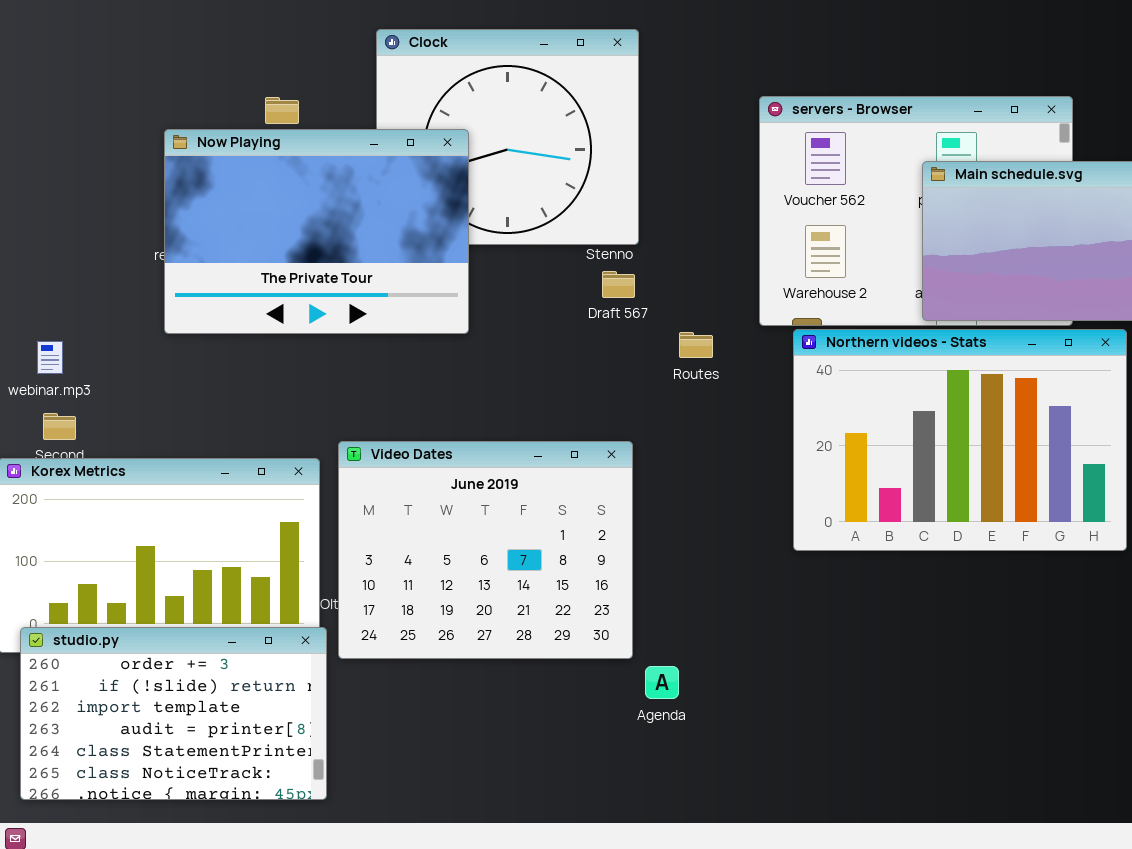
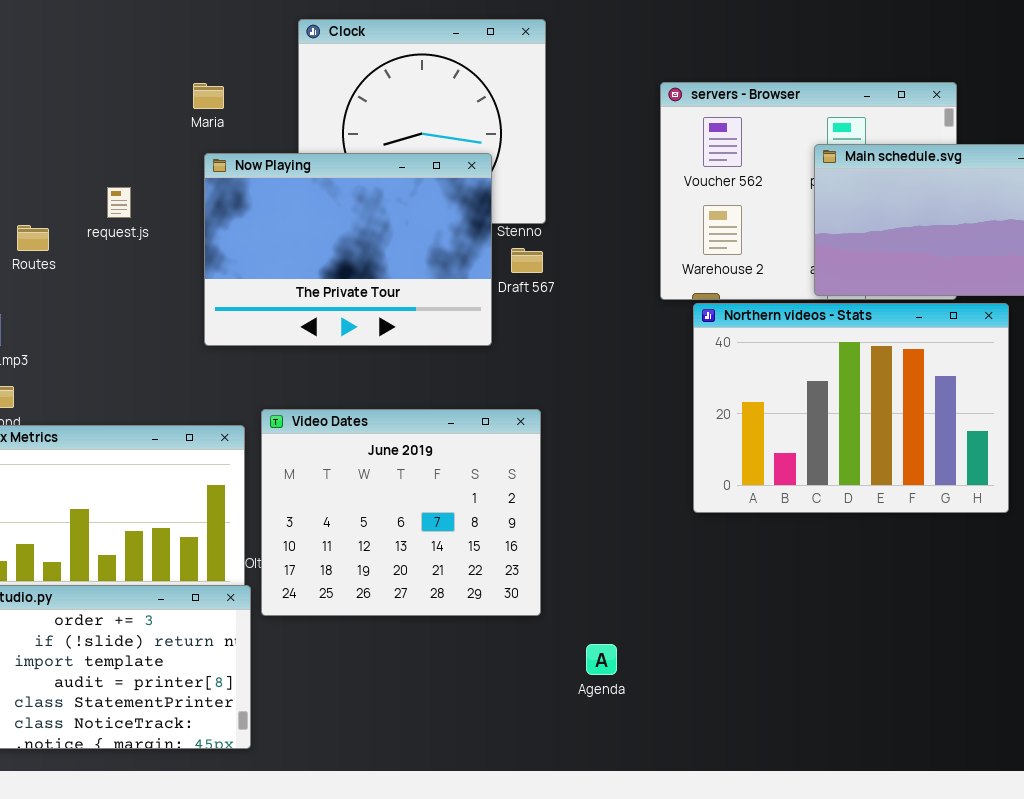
Now Playing: [164,129,469,334] -> [204,153,492,346], moved
Routes: [679,332,713,358] -> [17,225,49,251], moved
Agenda: [645,666,679,699] -> [586,644,617,675], moved

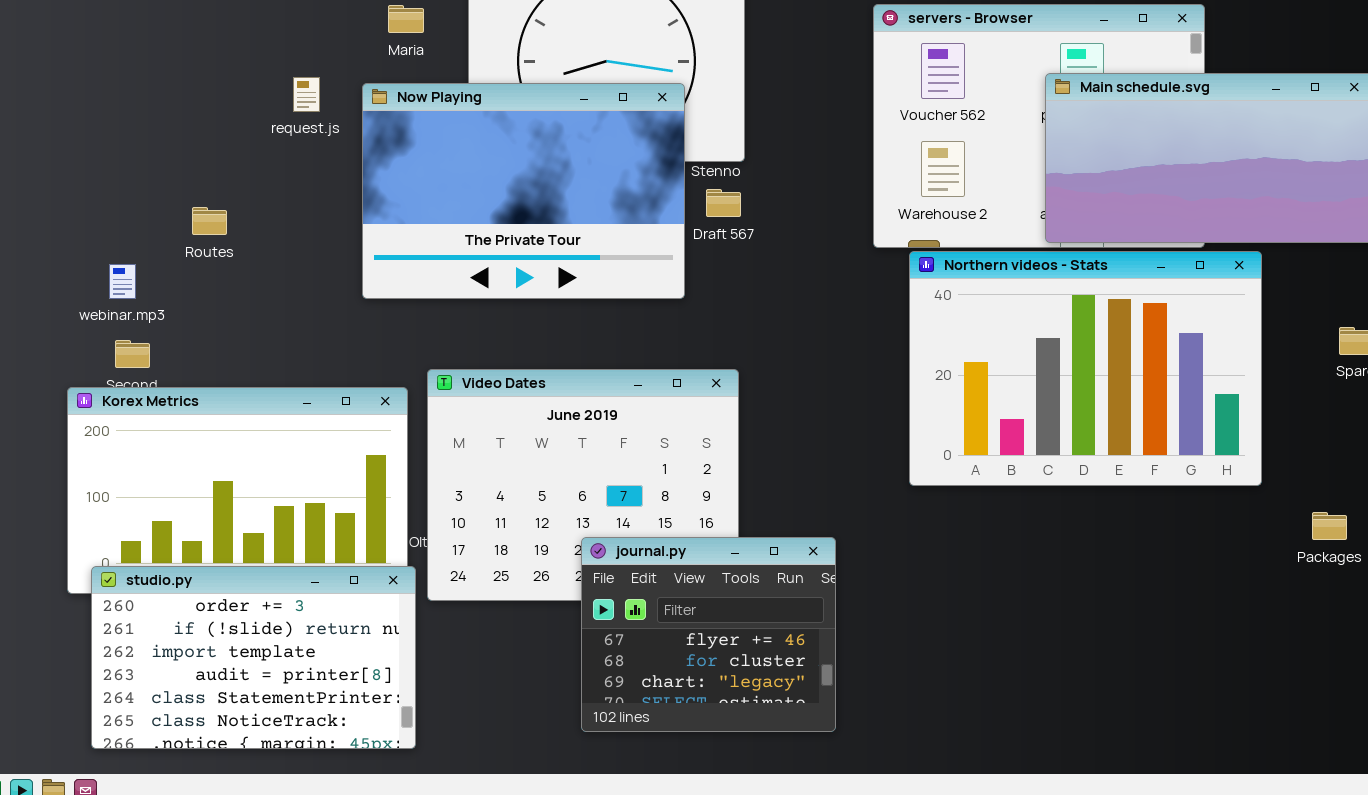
Maria: [193,83,224,109] -> [388,5,424,33], moved
request.js: [107,187,131,218] -> [293,77,320,112], moved
Routes: [17,225,49,251] -> [192,207,227,235], moved
journal.py: none -> [581,537,836,732], opened

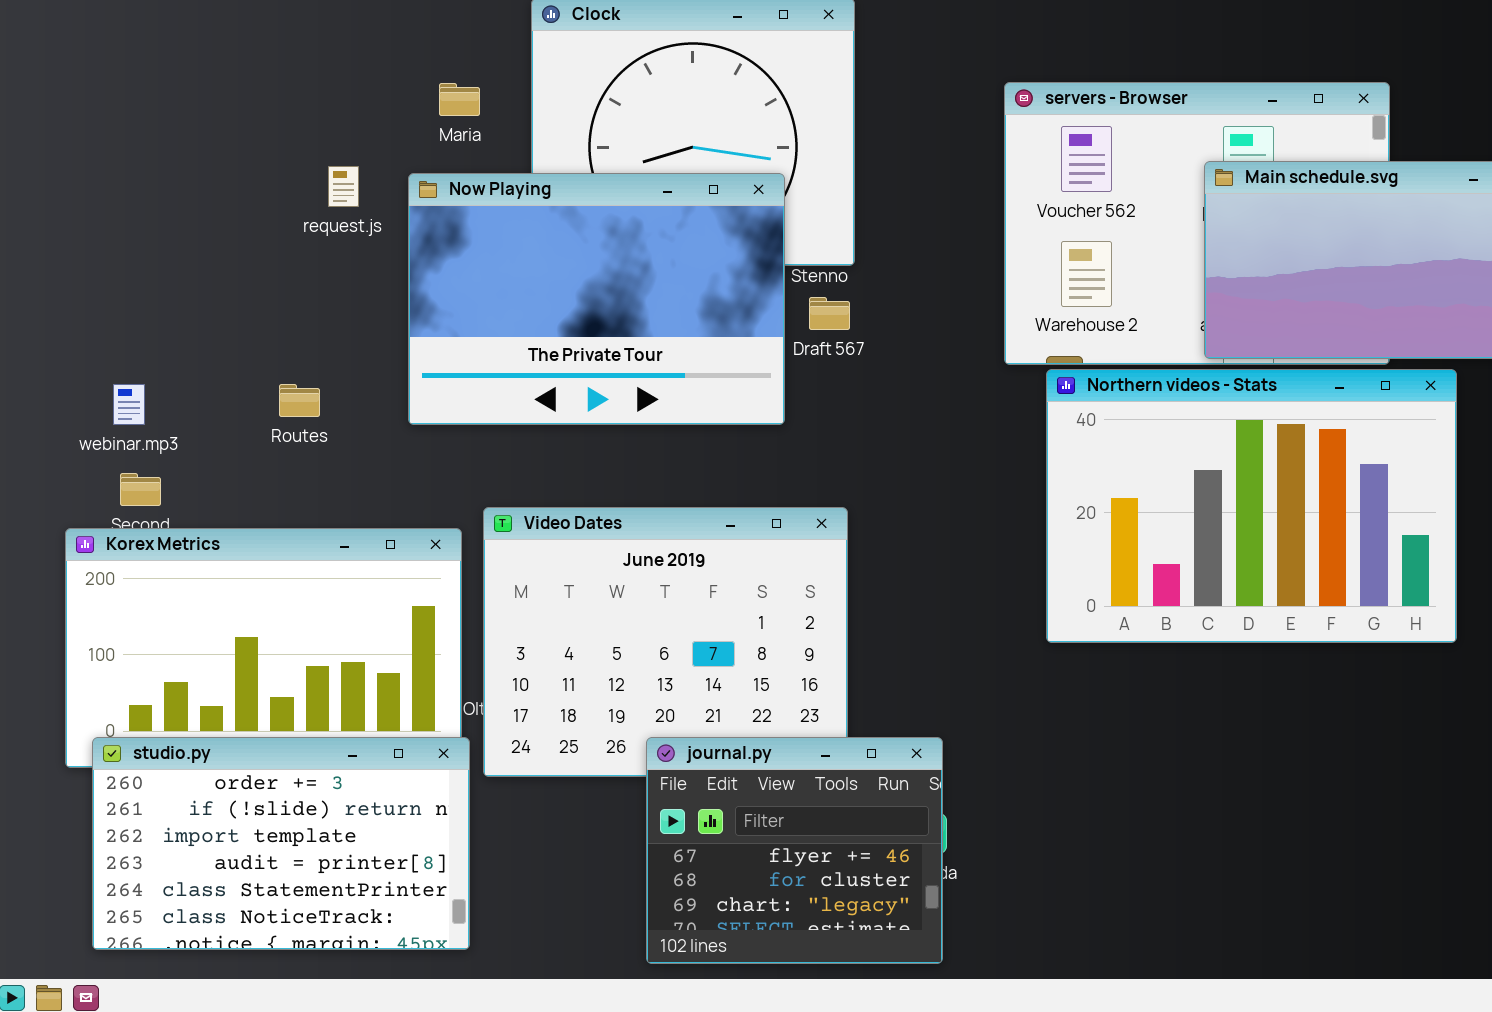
Routes: [192,207,227,235] -> [279,384,320,417], moved
journal.py: [581,537,836,732] -> [646,737,943,964], moved

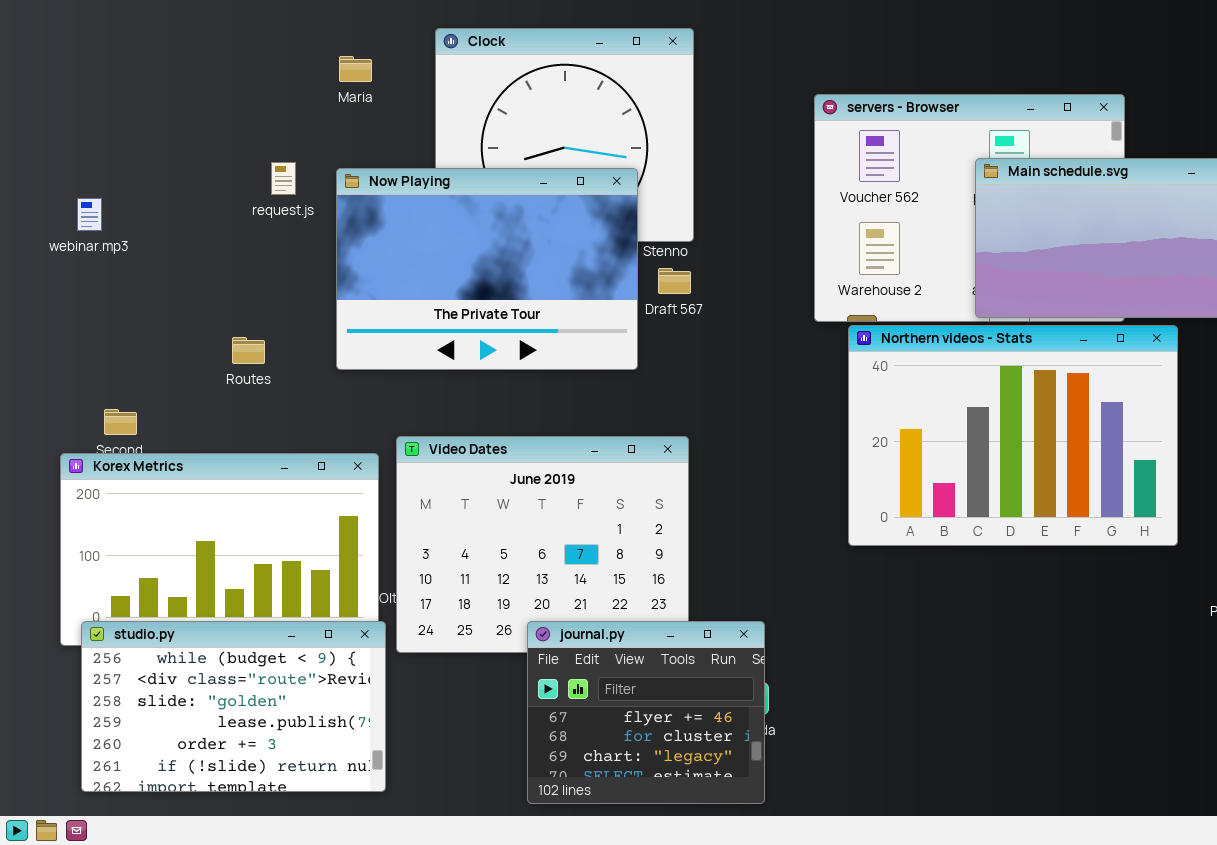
Maria: [439,83,480,116] -> [339,56,372,82], moved
webinar.mp3: [113,384,145,425] -> [77,198,102,231], moved
studio.py: [92,737,470,950] -> [81,621,386,792], scrolled up 4 rows

